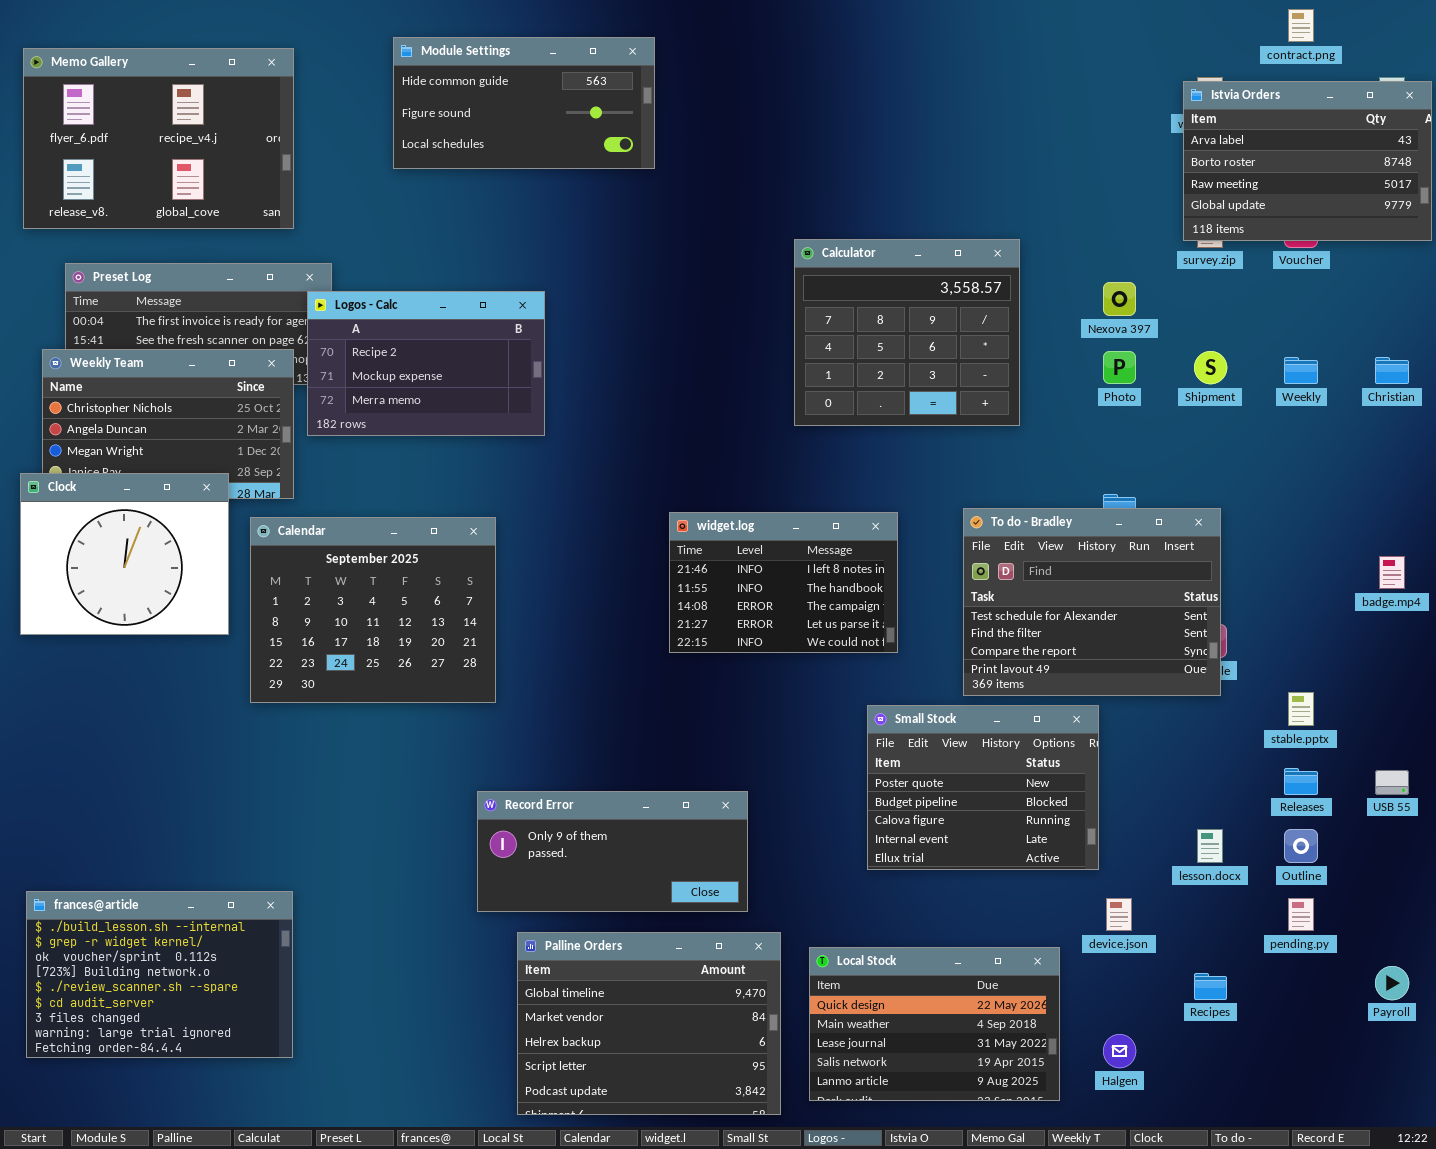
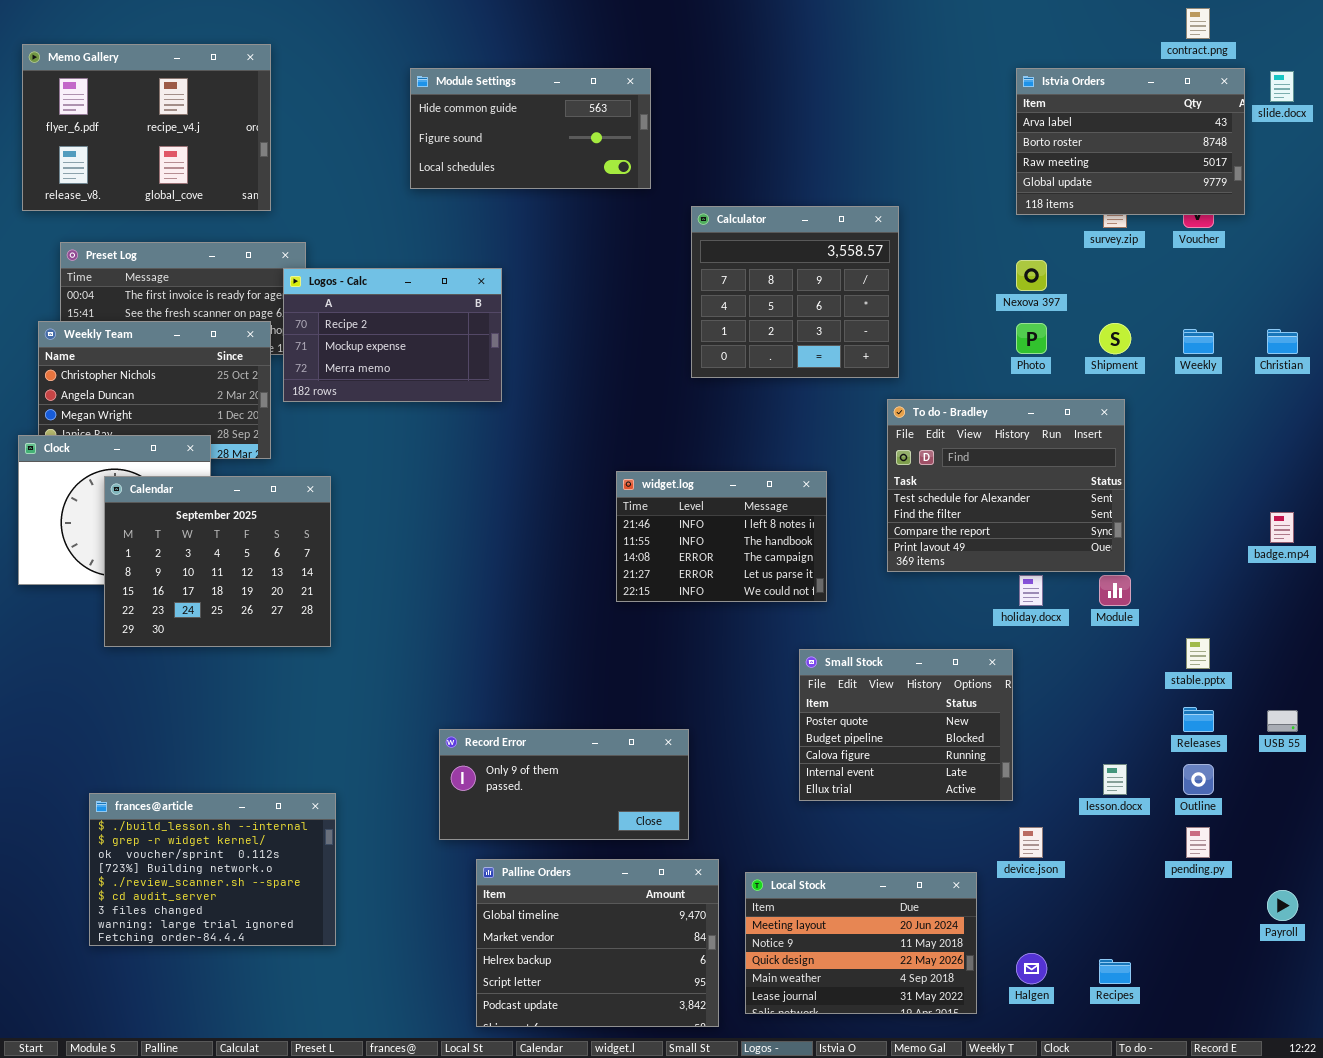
Module Settings: [393,37,655,169] -> [410,68,651,189], moved
Istvia Orders: [1183,81,1432,241] -> [1016,68,1245,215], moved
Calculator: [794,239,1020,426] -> [691,206,899,378], moved
To do - Bradley: [963,508,1221,696] -> [887,399,1125,572], moved
Calendar: [250,517,496,703] -> [104,476,331,647], moved
frances@article: [26,891,293,1058] -> [89,793,336,946], moved
Local Stock: [809,947,1060,1101] -> [745,872,977,1014], scrolled up 2 rows
Recipes: [1194,973,1227,1000] -> [1099,959,1131,984], moved

